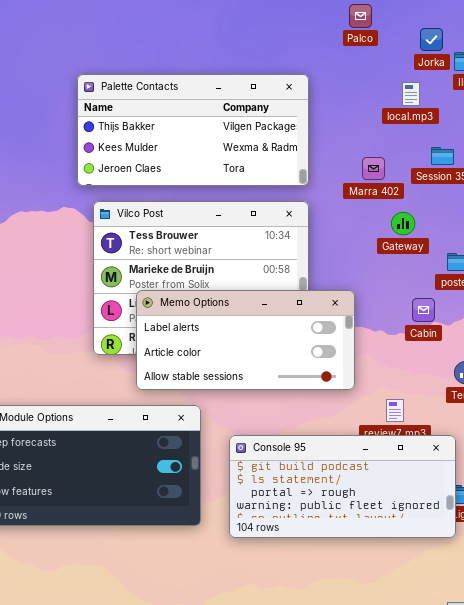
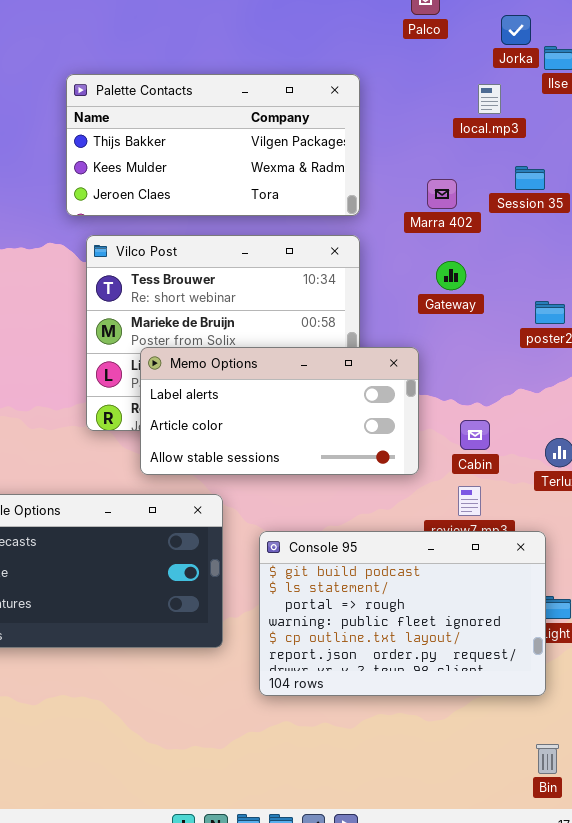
Gateway: [391,212,415,235] -> [436,261,466,290], moved
Cabin: [412,298,435,322] -> [460,420,490,450], moved
Console 95: [229,435,456,538] -> [259,531,546,696], resized

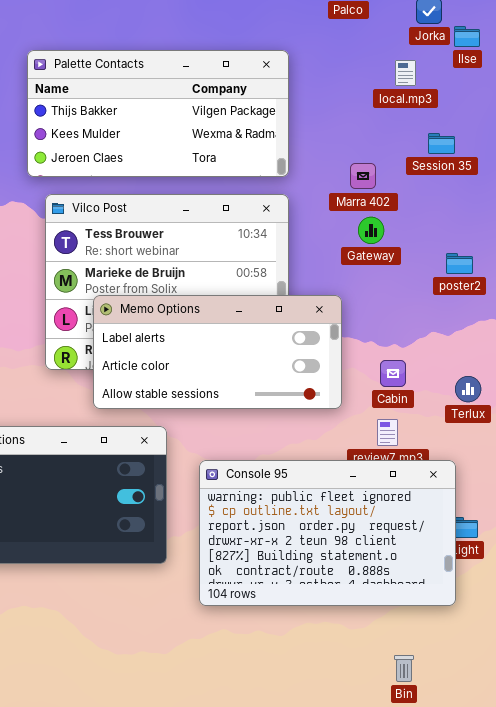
Marra 402: [427,179,457,209] -> [350,163,376,189], moved
Console 95: [259,531,546,696] -> [199,460,456,606], scrolled down 3 rows
Bin: [536,744,559,774] -> [394,655,414,682], moved

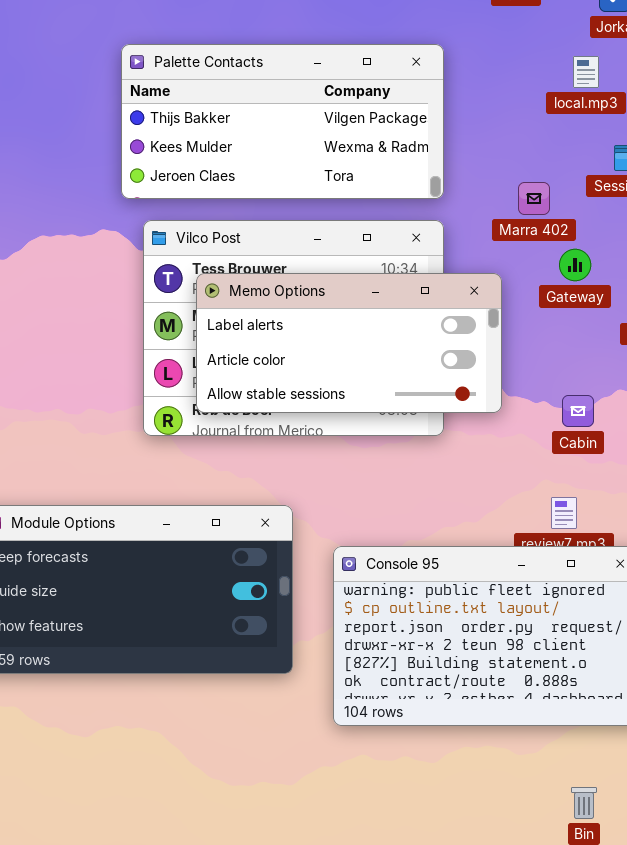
Gateway: [358,217,384,244] -> [559,249,591,281], moved
Memo Options: [93,295,342,409] -> [196,273,502,413], moved
Cabin: [380,360,406,387] -> [562,395,594,427], moved

